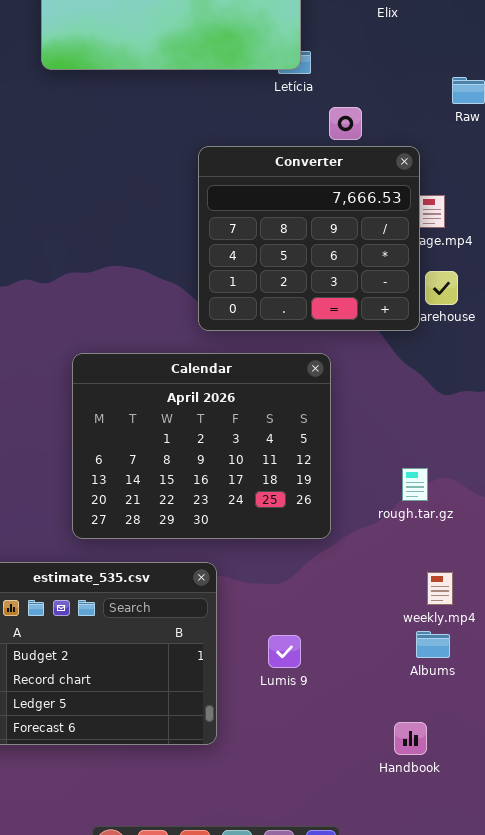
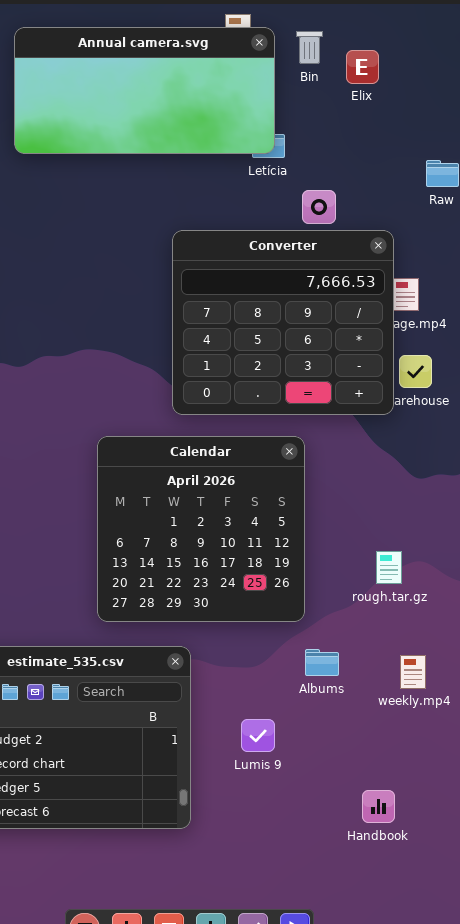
Calendar: [72,353,331,539] -> [97,436,305,622], resized
Albums: [416,631,450,658] -> [305,649,339,676], moved
Handbook: [394,722,427,755] -> [362,790,395,823], moved

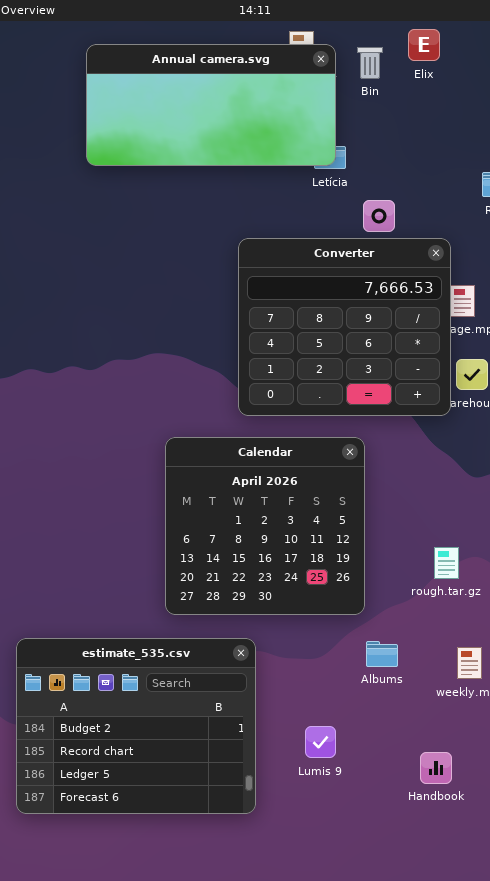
Elix: [346,50,379,84] -> [408,29,440,61], moved
Lumis 9: [241,719,275,752] -> [305,726,336,758], moved
Handbook: [362,790,395,823] -> [420,752,452,784], moved

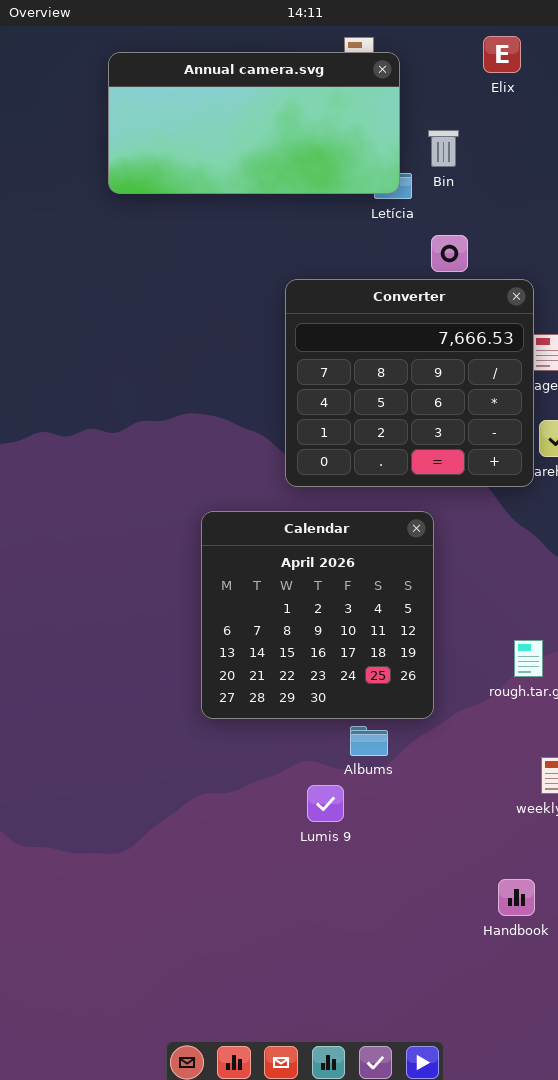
Bin: [357,47,383,79] -> [428,130,459,167], moved
estimate_535.csv: [16,638,256,814] -> none, closed
Albums: [366,641,398,667] -> [350,726,388,756], moved
Lumis 9: [305,726,336,758] -> [307,785,344,822], moved

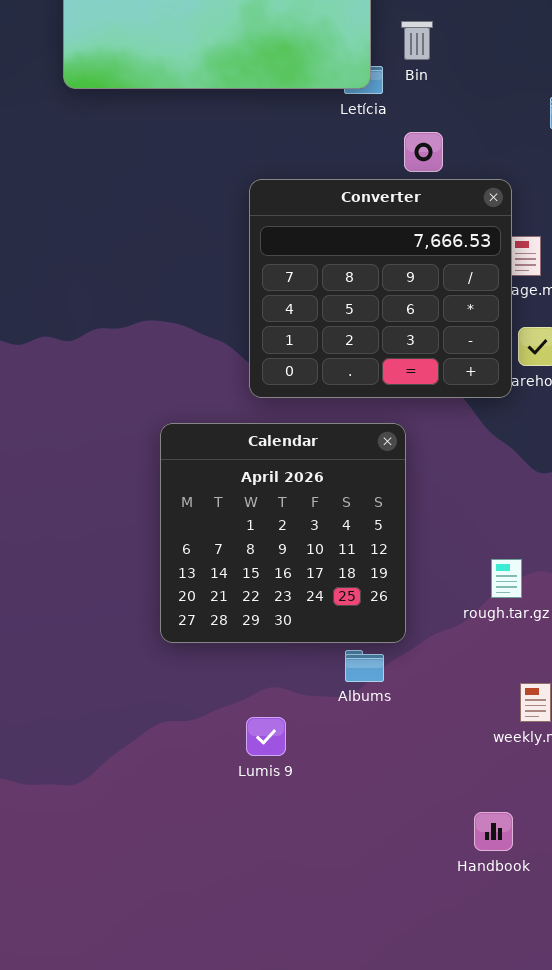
Albums: [350,726,388,756] -> [345,650,384,682], moved
Lumis 9: [307,785,344,822] -> [246,717,286,756], moved

